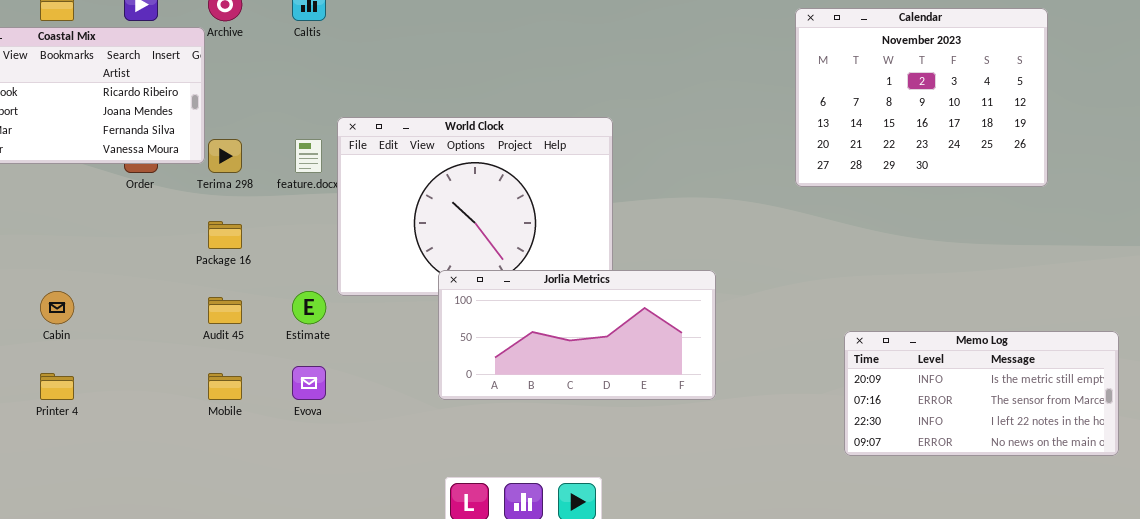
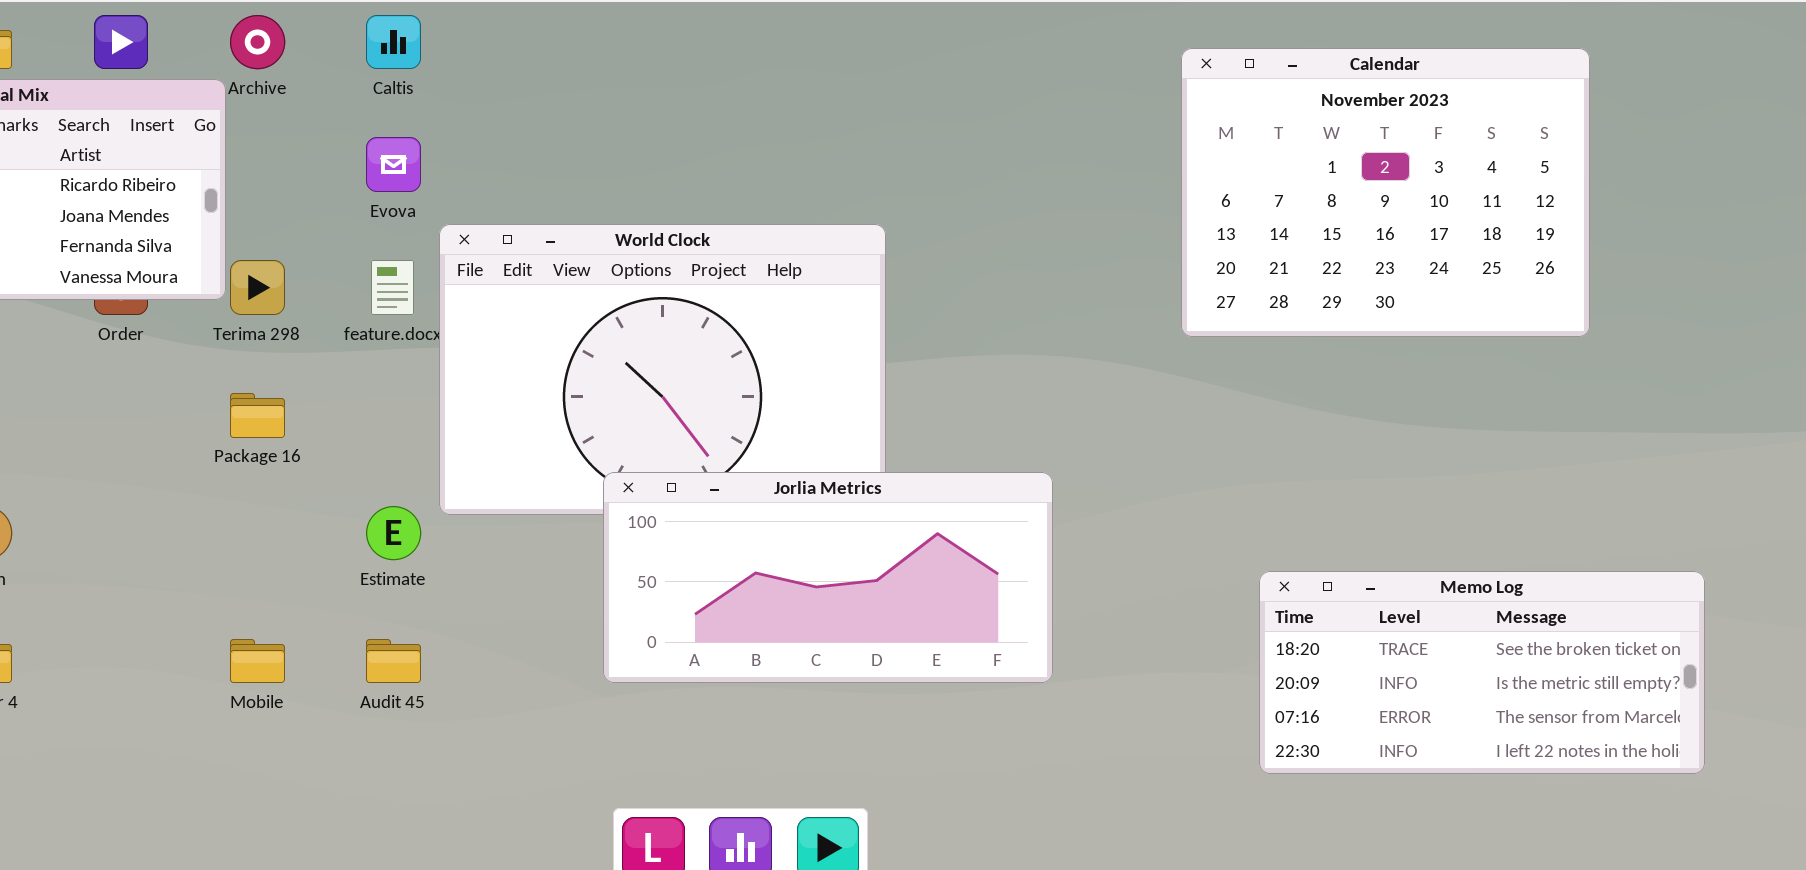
Audit 45: [208,297,242,324] -> [366,639,421,683], moved
Memo Log: [844,331,1119,456] -> [1259,571,1705,774], scrolled up 1 row
Evova: [292,366,326,400] -> [366,137,421,192], moved

